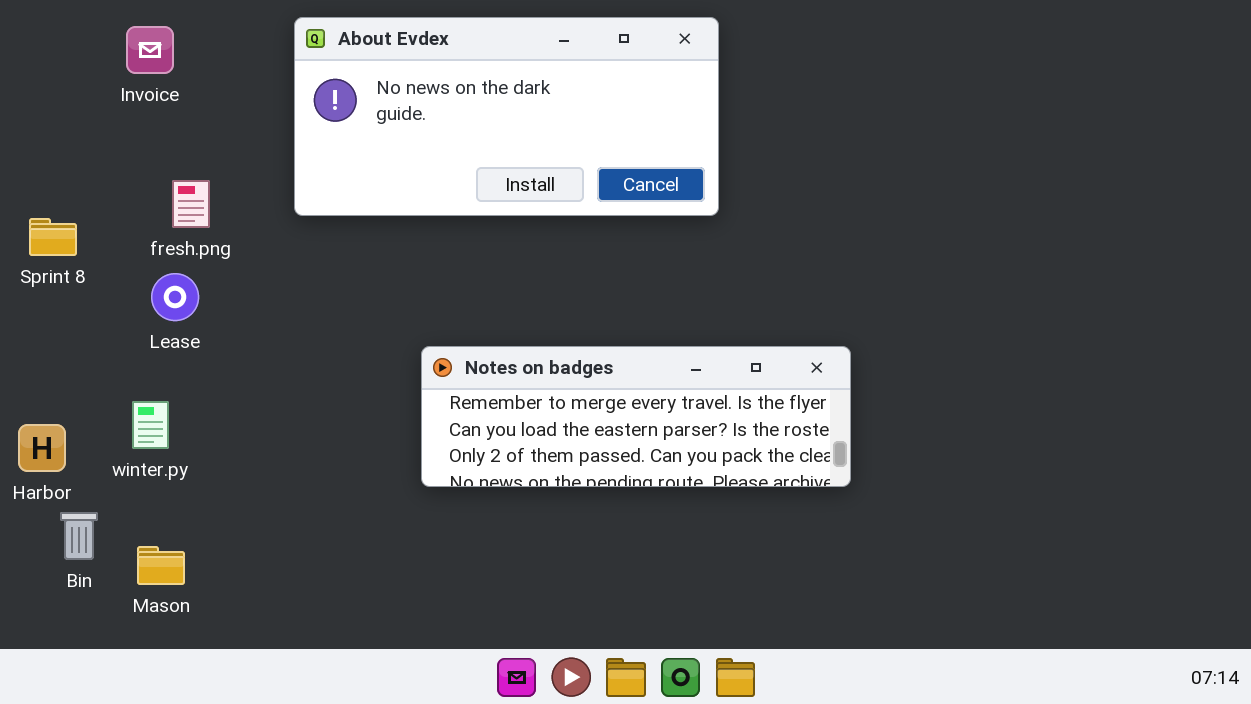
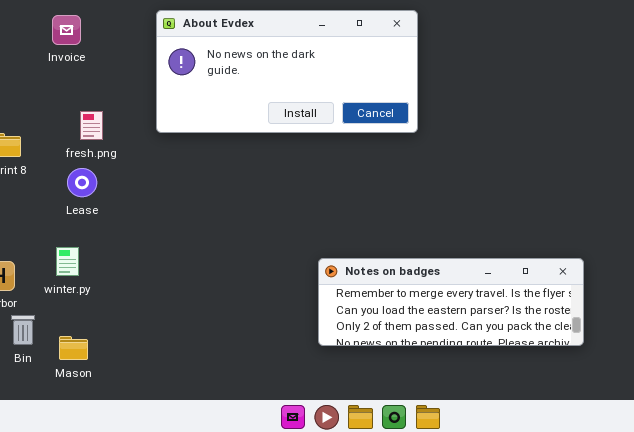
Notes on badges: [421,346,851,487] -> [318,258,584,346], moved

